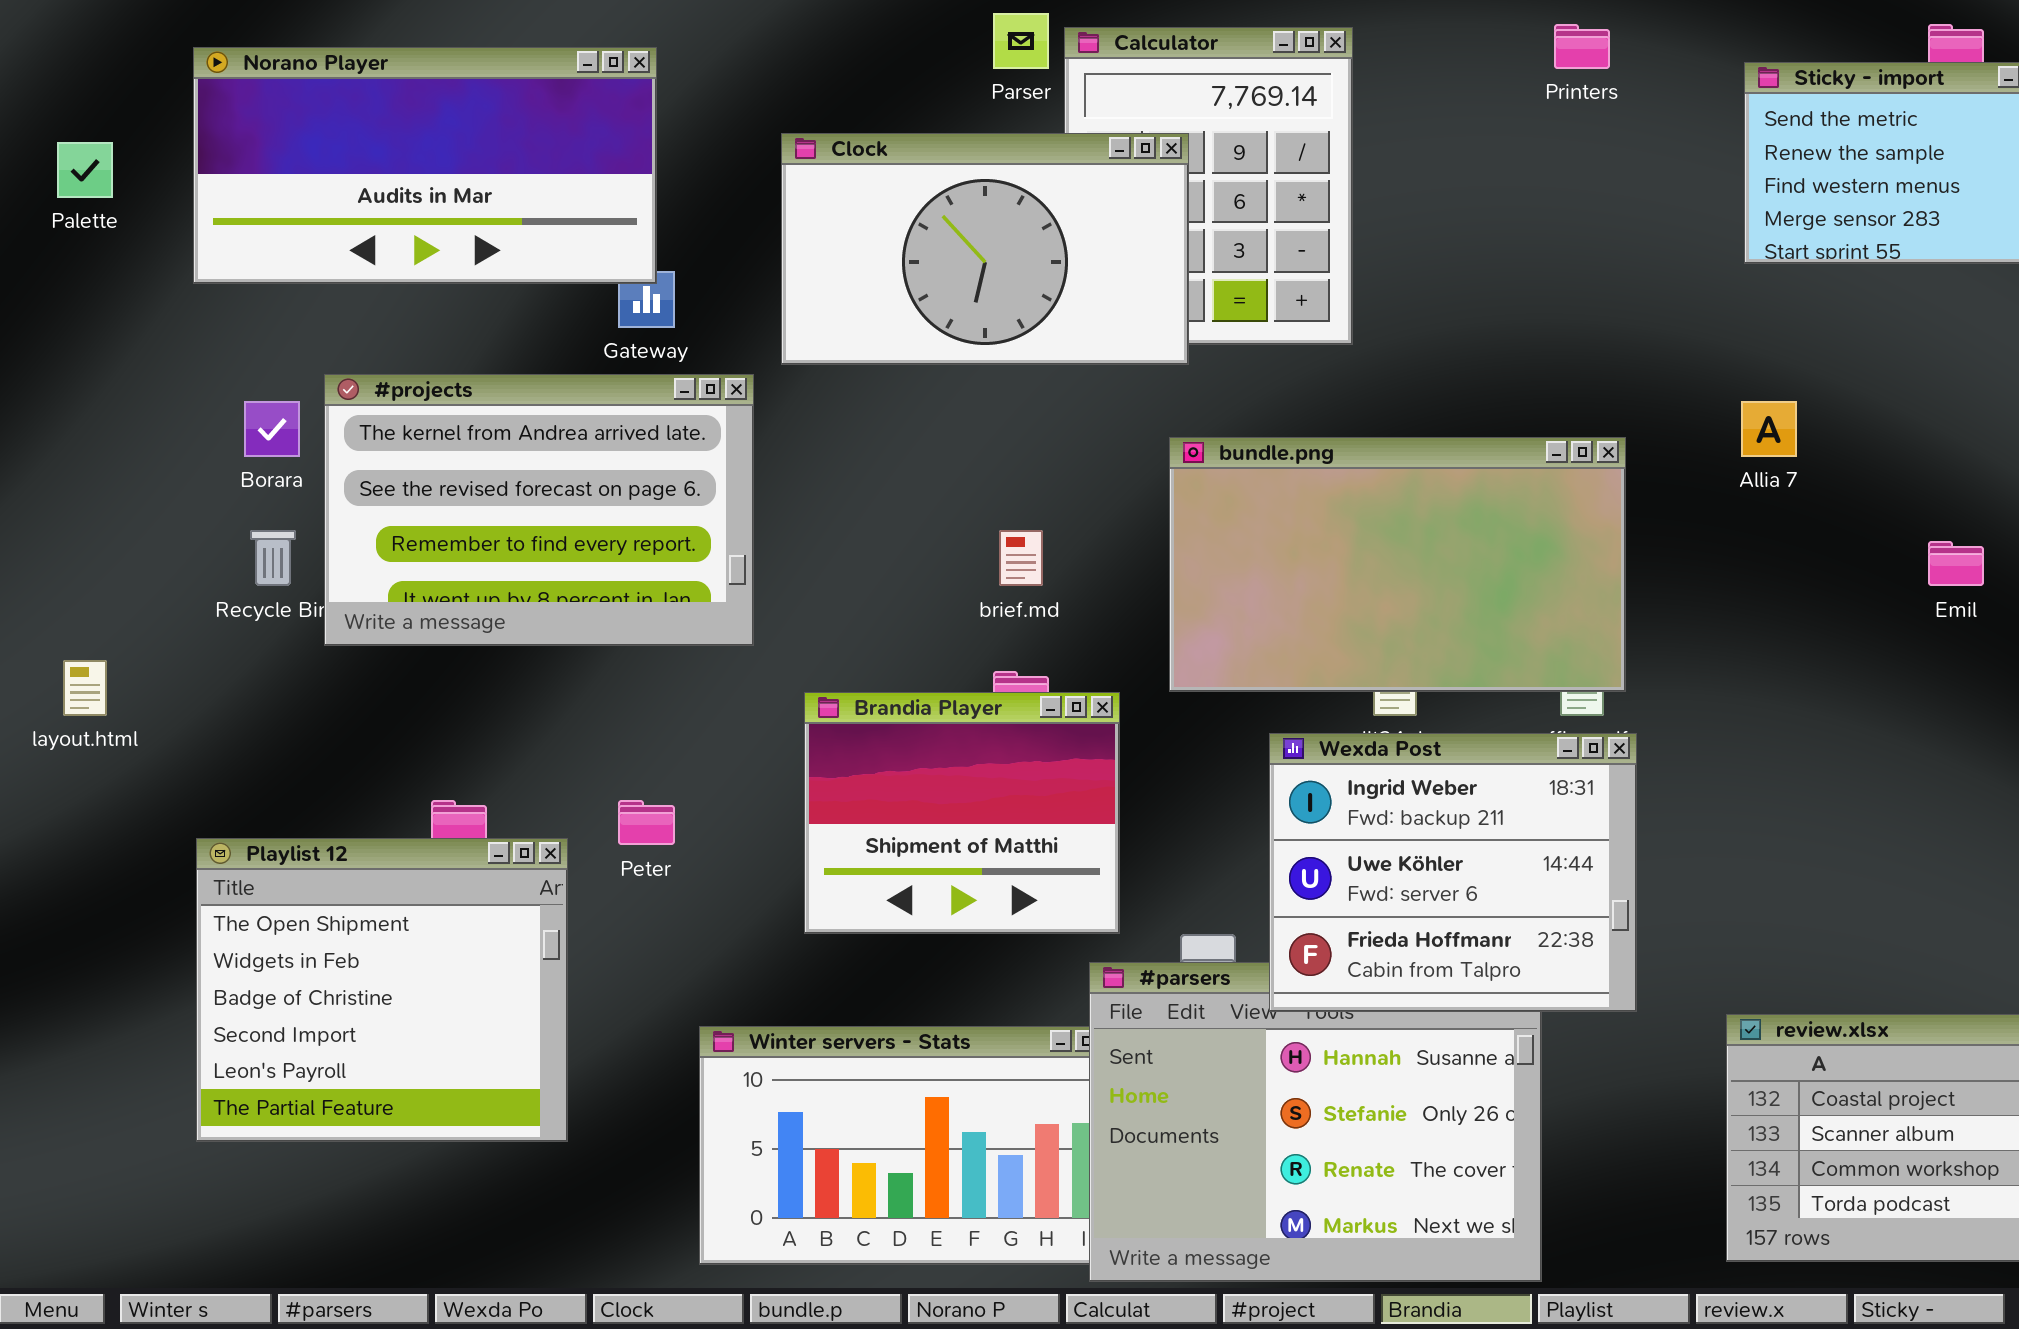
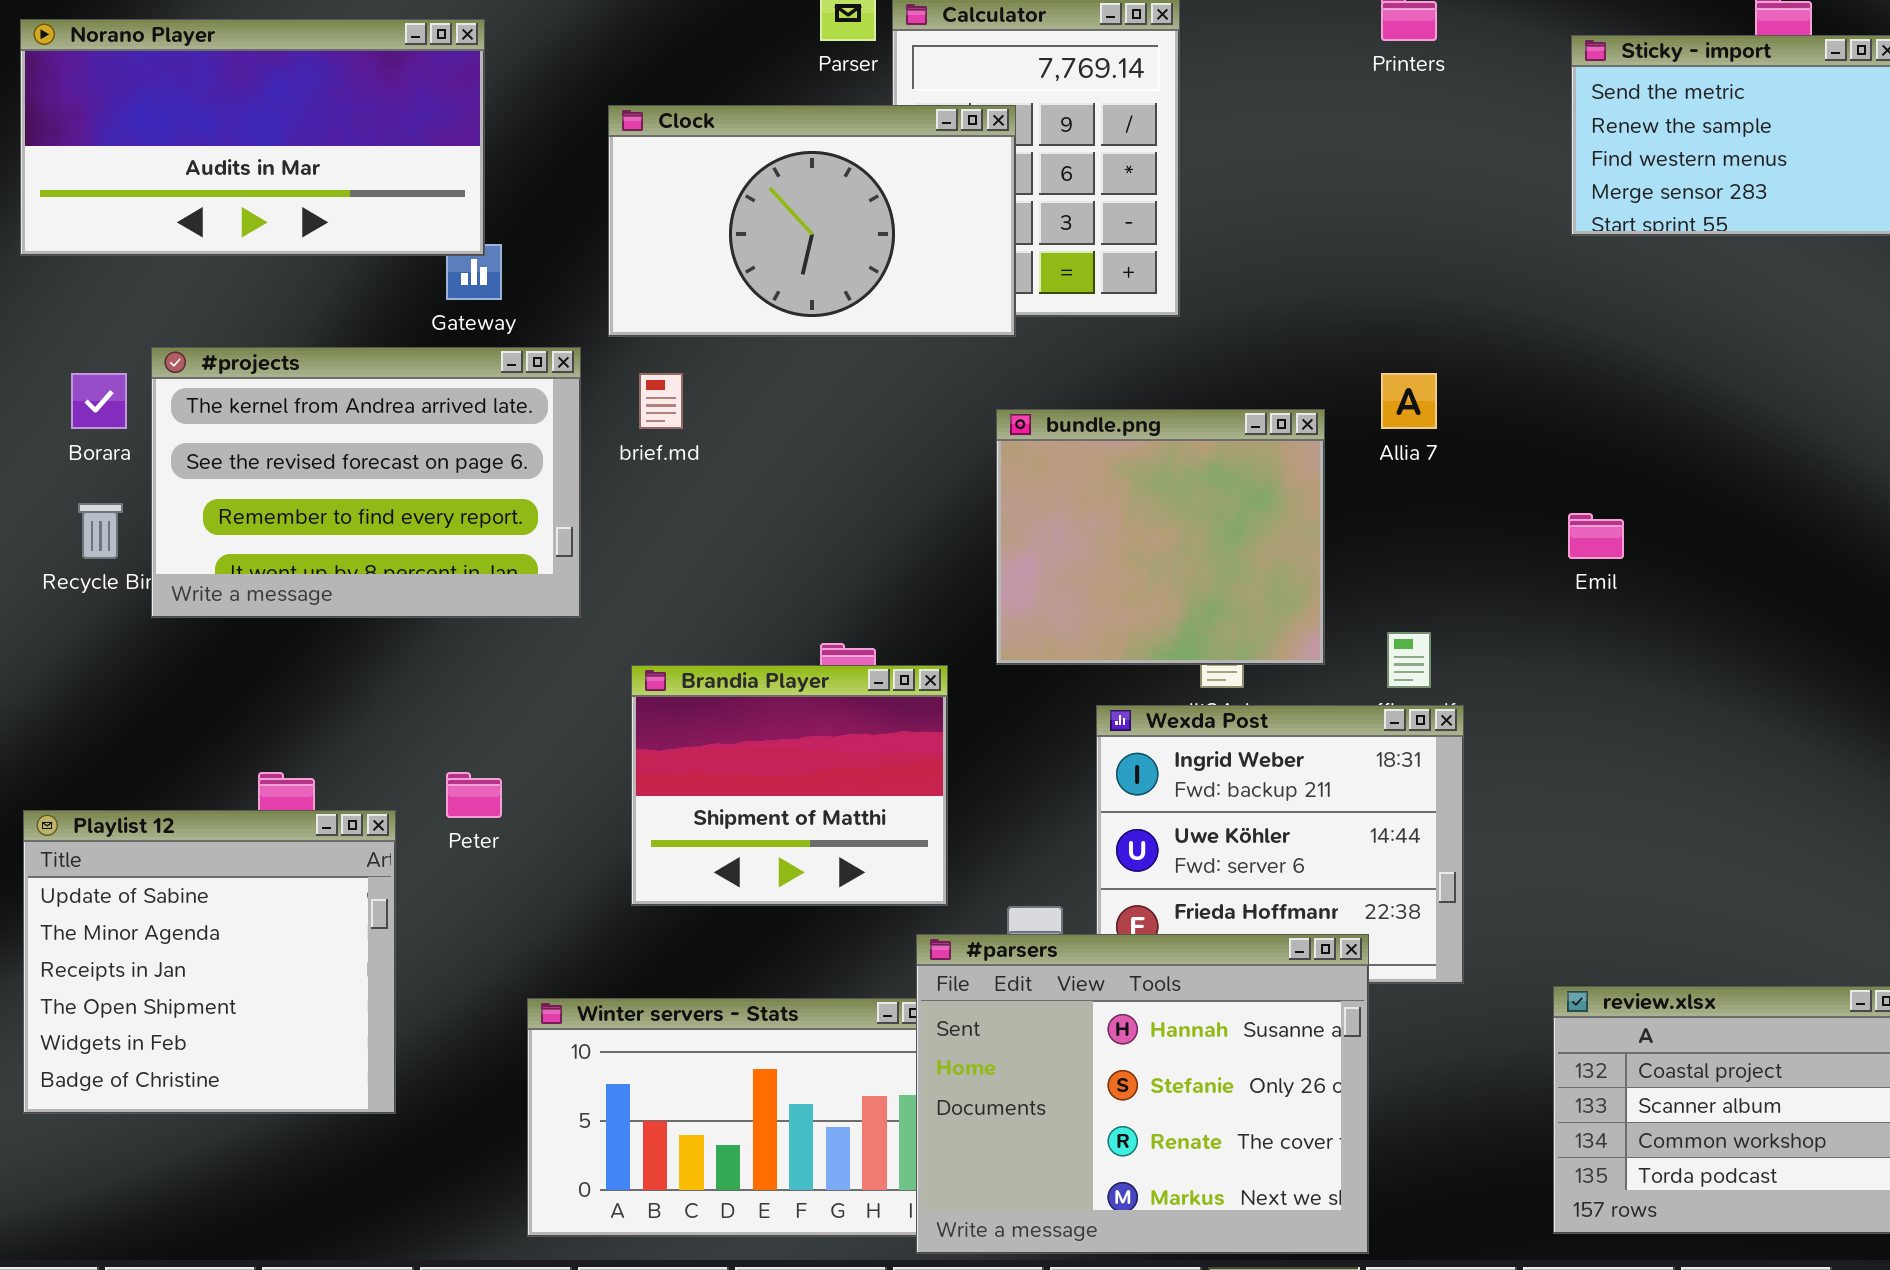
Allia 7: [1741,401,1797,457] -> [1381,373,1437,429], moved
bundle.png: [1169,437,1626,692] -> [996,409,1325,665], resized
brief.md: [999,530,1043,586] -> [639,373,683,429], moved
Emil: [1928,541,1984,586] -> [1568,513,1624,559], moved
Playlist 12: [196,838,568,1142] -> [23,810,396,1114], scrolled up 3 rows
#parsers: [1089,962,1542,1282] -> [916,934,1369,1254], raised

